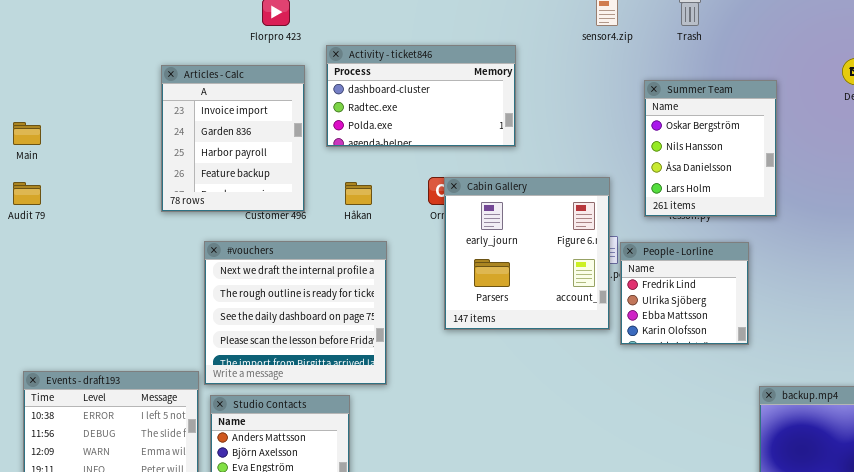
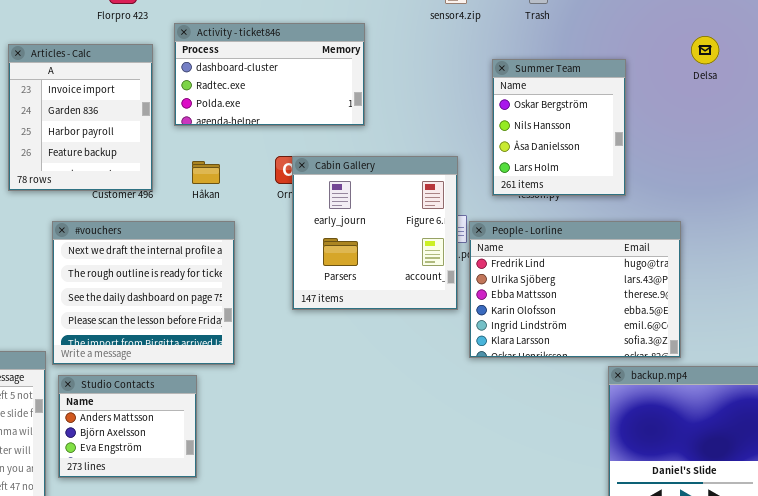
People - Lorline: [620,242,749,345] -> [469,221,681,358], resized

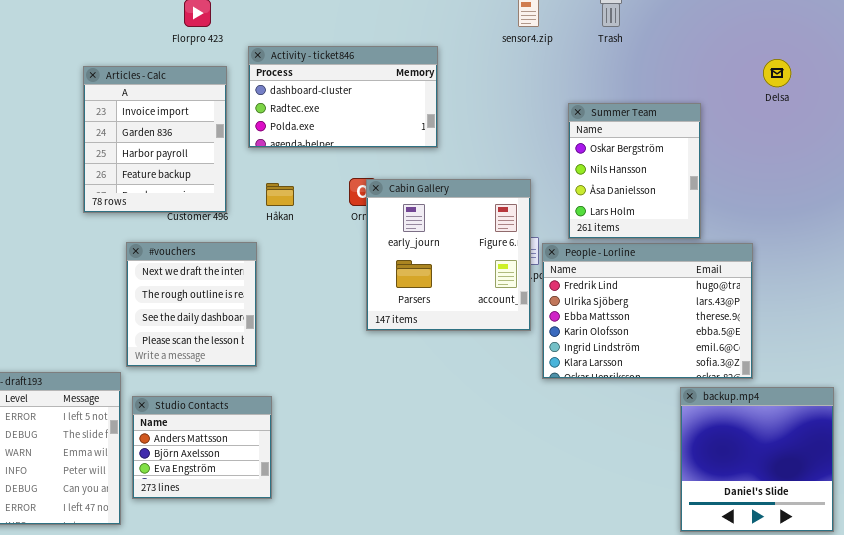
Summer Team: [492,59,626,196] -> [568,103,701,239], moved
#vouchers: [52,221,235,365] -> [126,242,257,367], resized

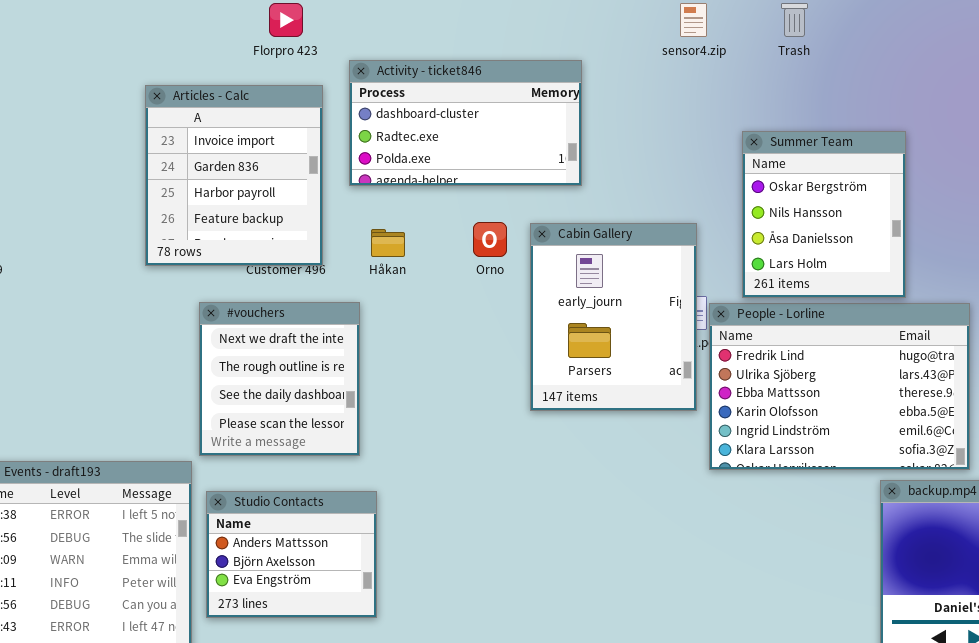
Cabin Gallery: [366,179,531,331] -> [530,223,697,411], resized

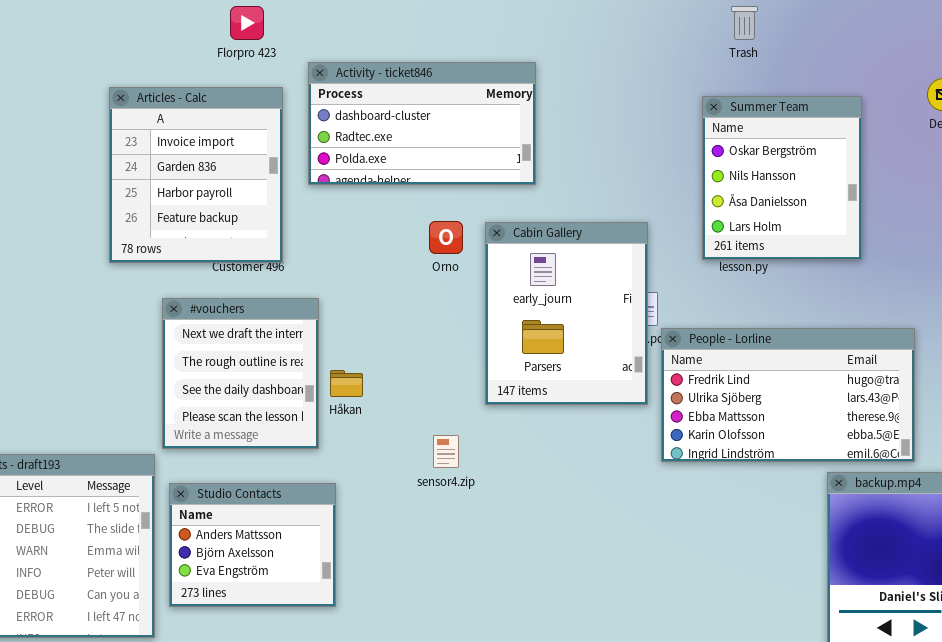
sensor4.zip: [680,3,707,37] -> [433,435,459,468], moved
Summer Team: [742,131,906,298] -> [702,96,862,260], moved
Håkan: [371,229,405,257] -> [330,370,363,397], moved
People - Lorline: [709,303,970,470] -> [661,328,915,462], resized

